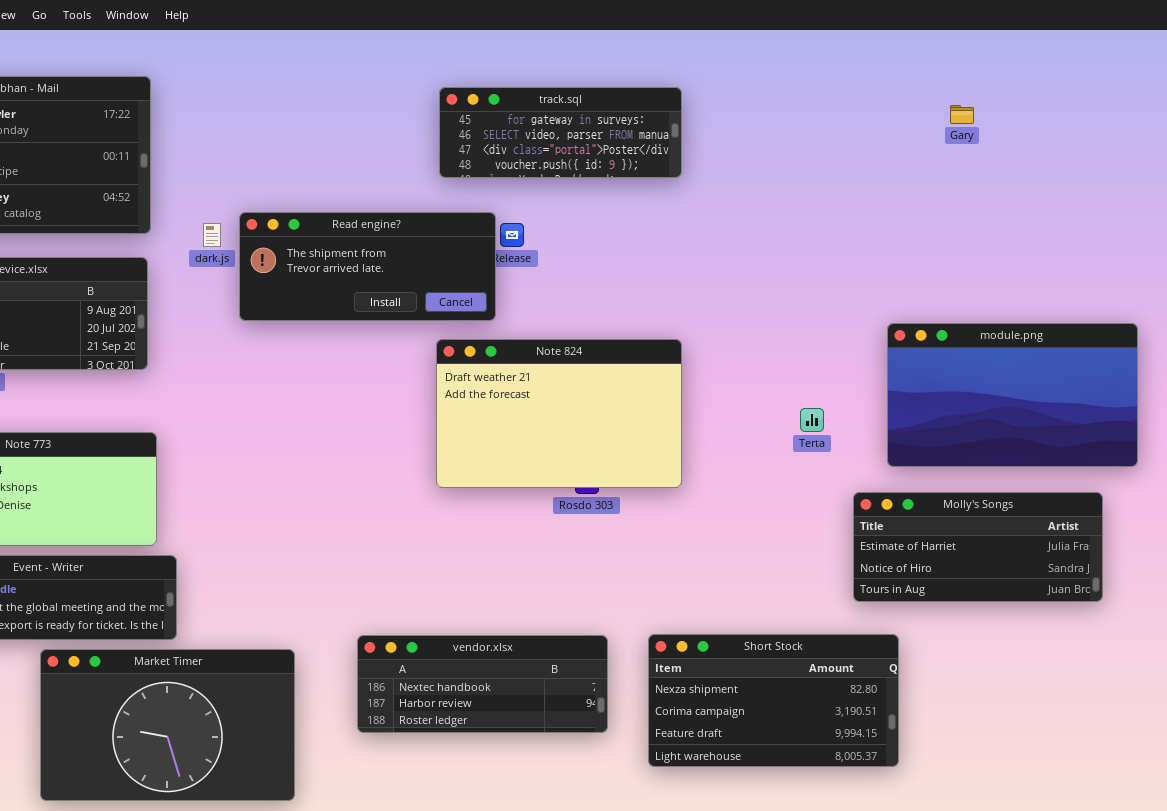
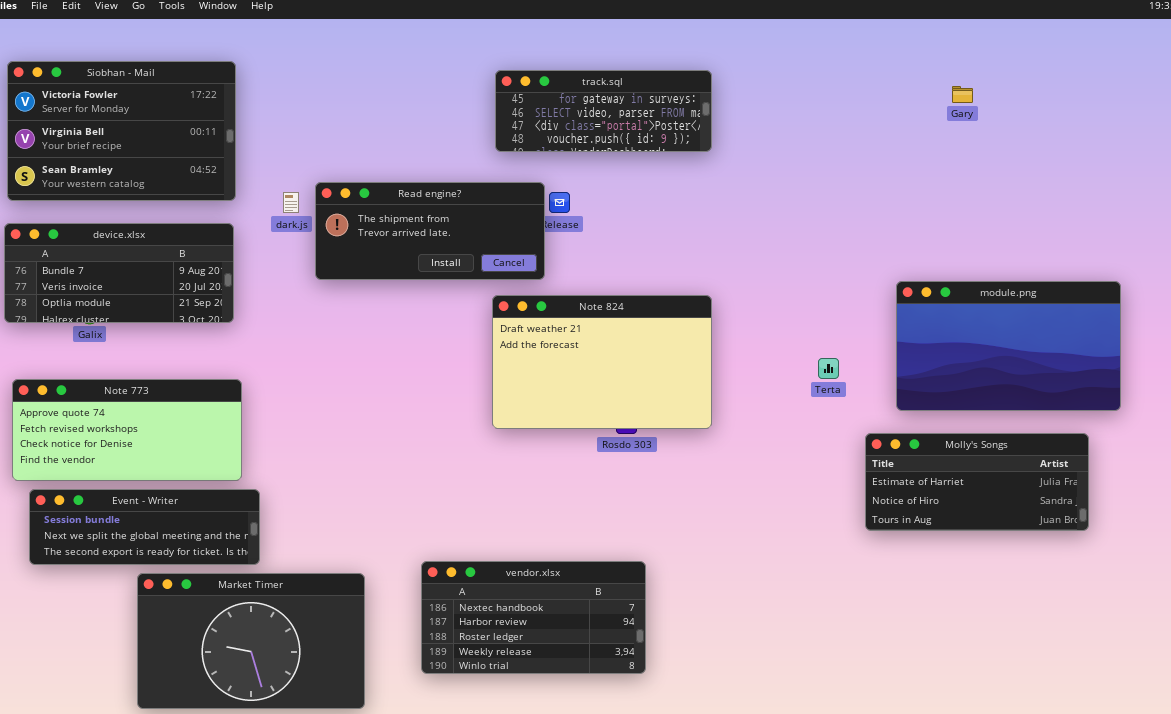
Short Stock: [648,634,899,767] -> none, closed
vendor.xlsx: [357,635,608,733] -> [421,561,646,674], resized

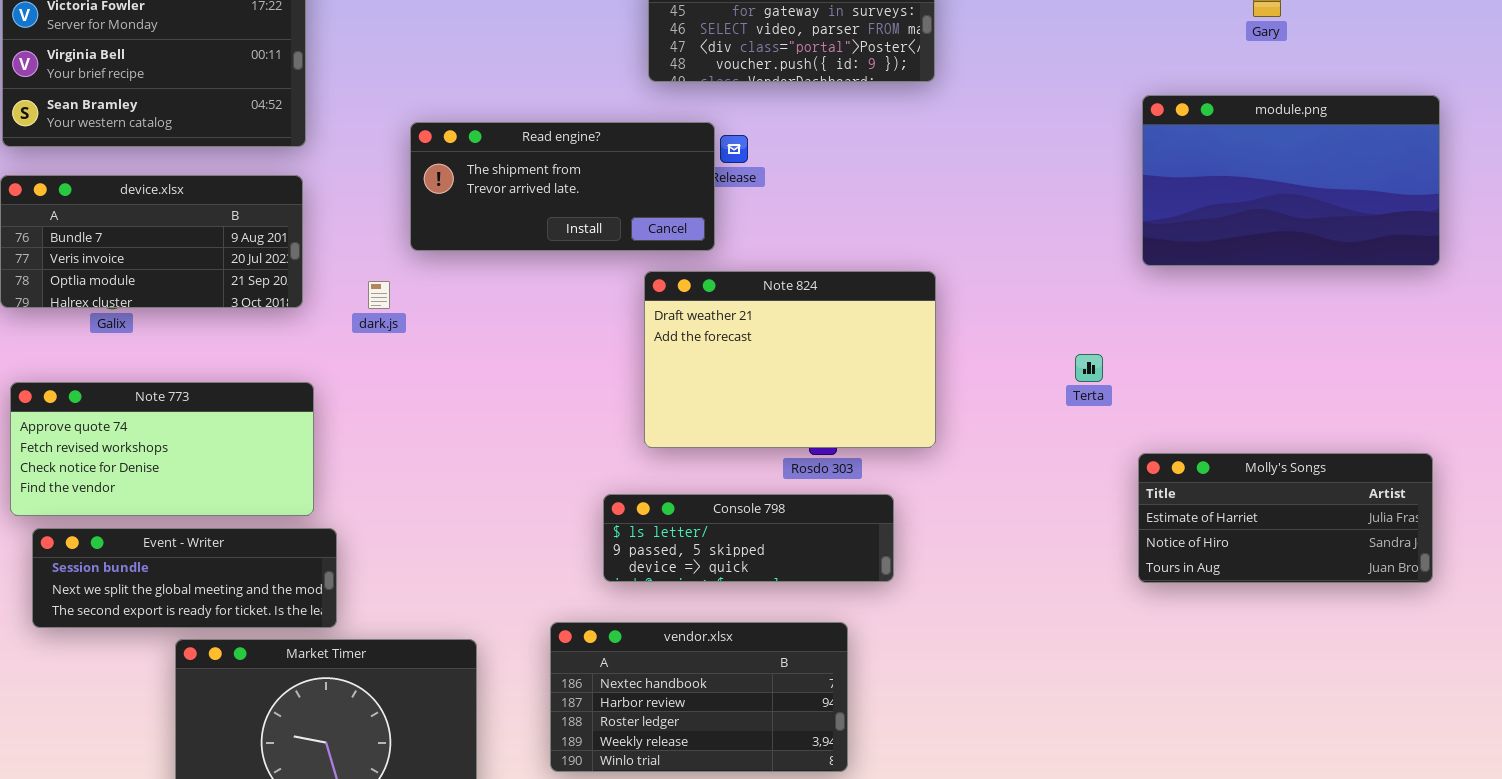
dark.js: [283,192,299,213] -> [368,281,390,309], moved
module.png: [896,281,1121,411] -> [1142,95,1440,266], moved
Console 798: none -> [603,494,894,582], opened

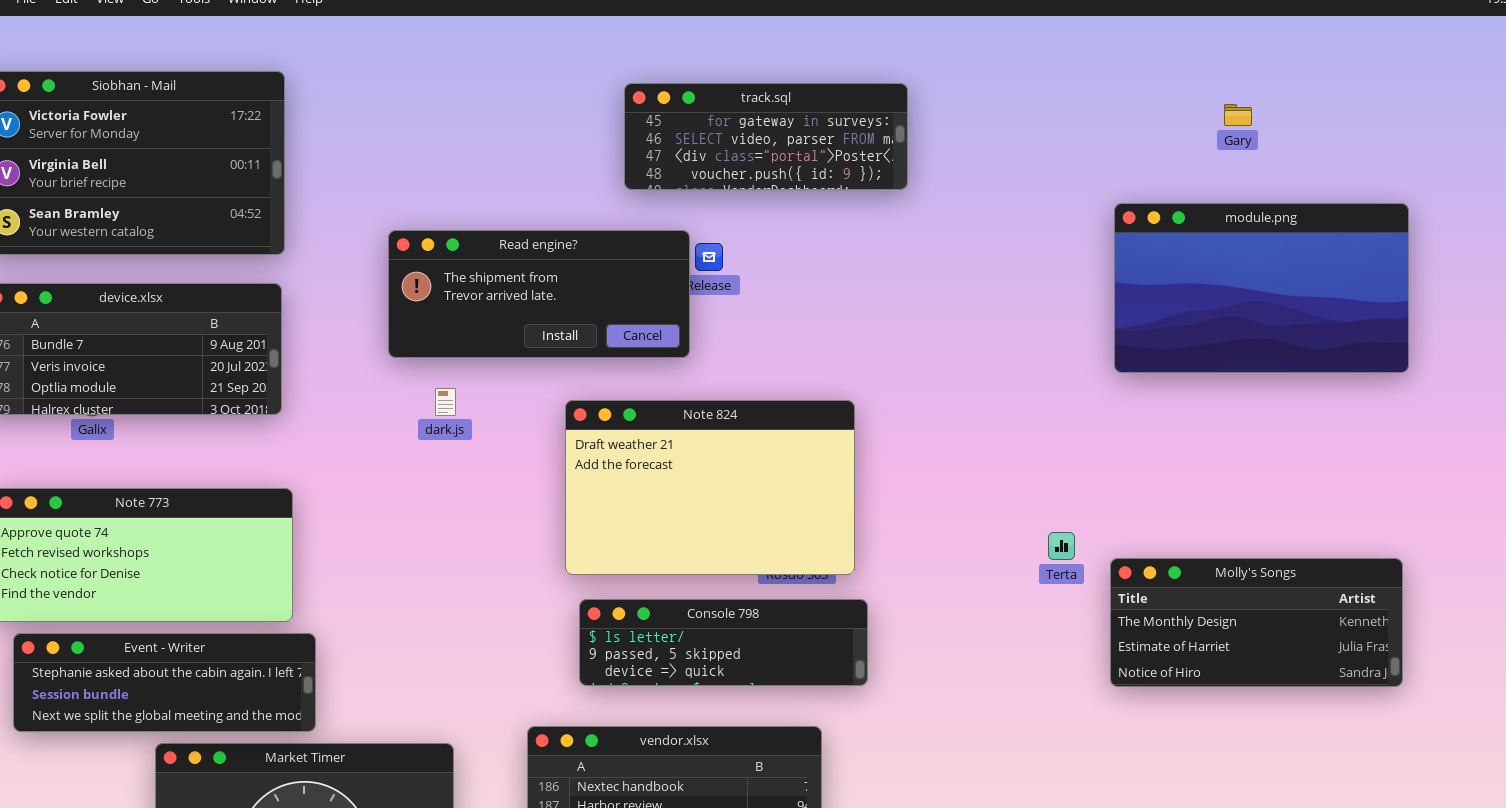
Note 824: [644,271,936,448] -> [565,400,855,575], moved
dark.js: [368,281,390,309] -> [435,388,456,416], moved
Terta: [1075,354,1103,382] -> [1048,532,1075,560], moved
Molly's Songs: [1138,453,1433,583] -> [1110,558,1403,687], scrolled up 1 row
Event - Writer: [32,528,337,628] -> [13,633,316,732], scrolled up 1 row

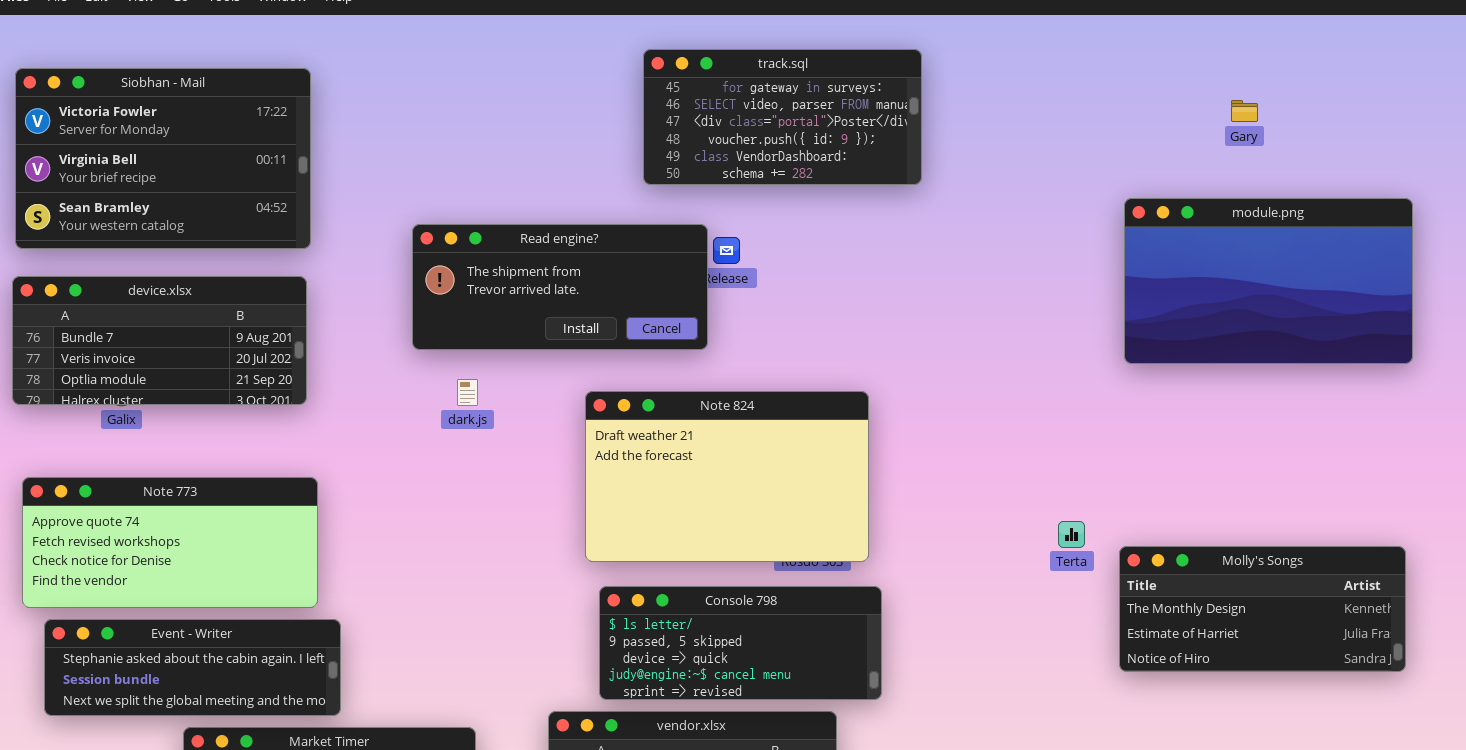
track.sql: [624,83,908,190] -> [643,49,922,185], resized
Console 798: [579,599,868,686] -> [599,586,882,700], resized

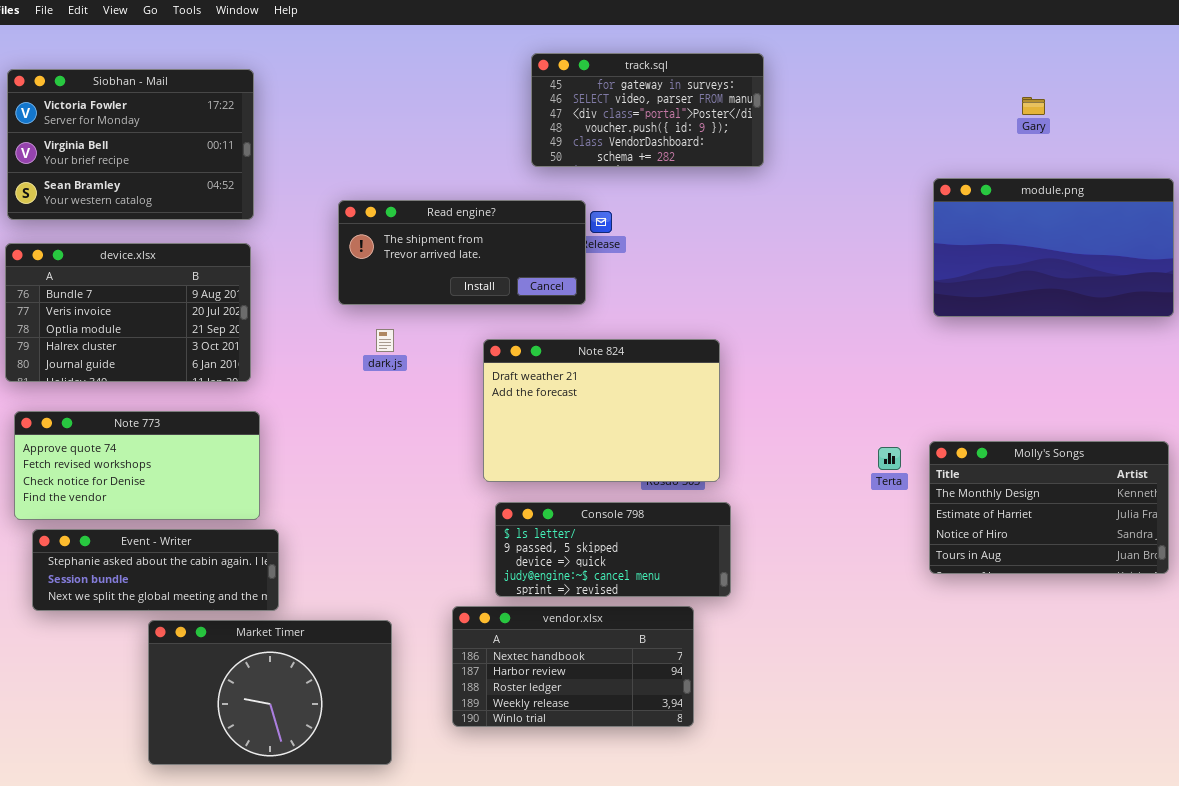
device.xlsx: [12,276,307,405] -> [5,243,251,382], resized
Molly's Songs: [1119,546,1406,672] -> [929,441,1169,574], resized

